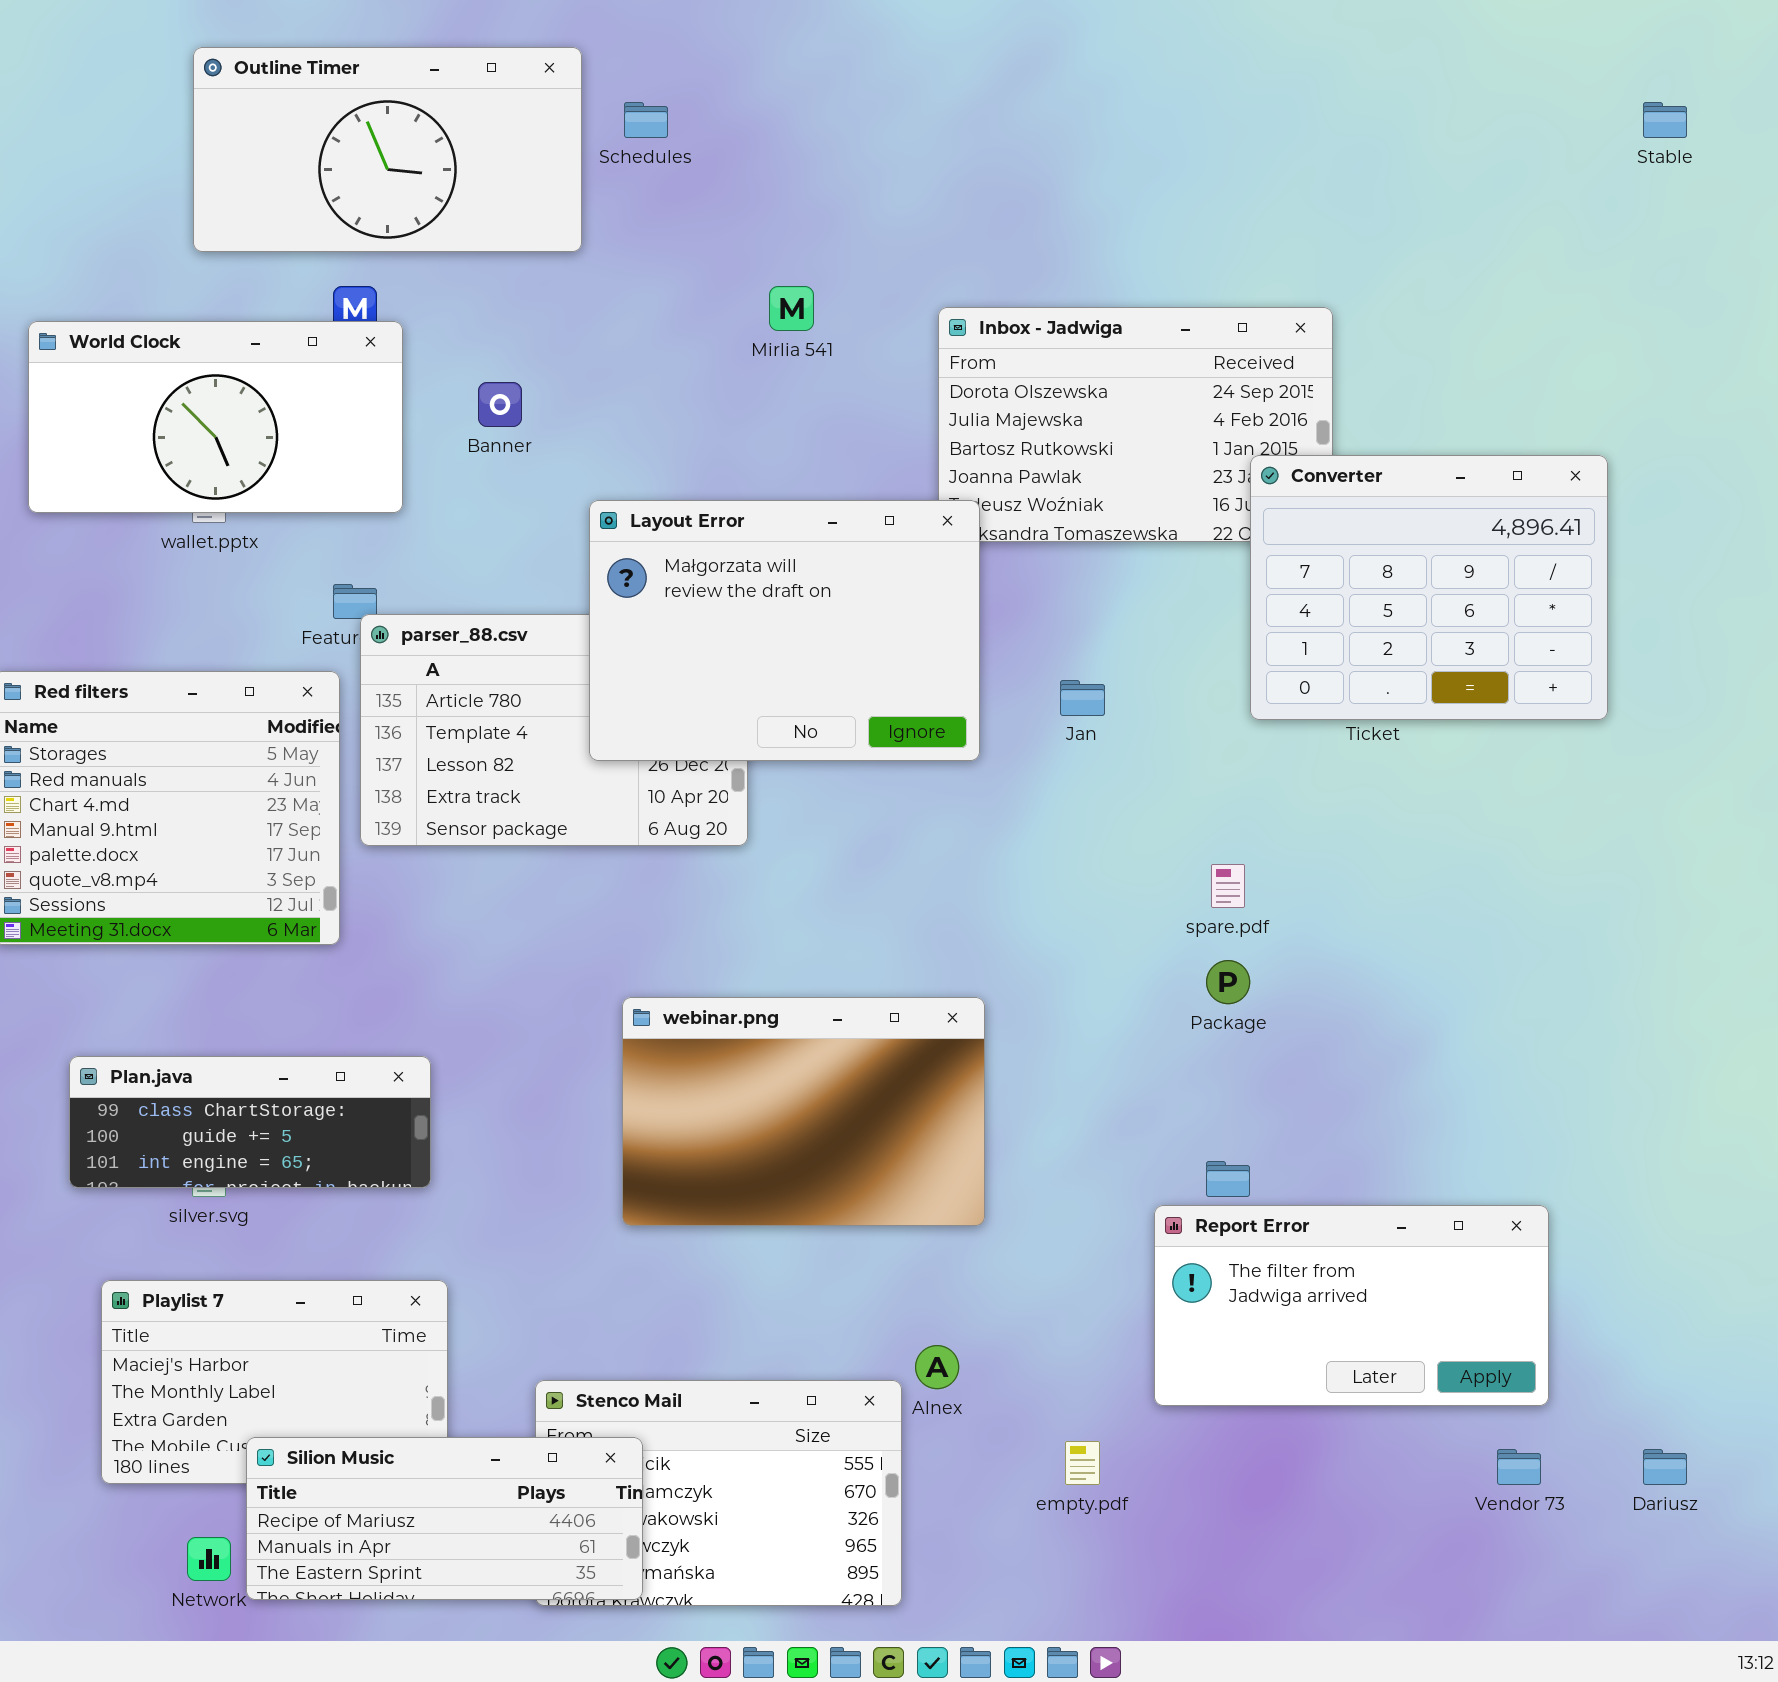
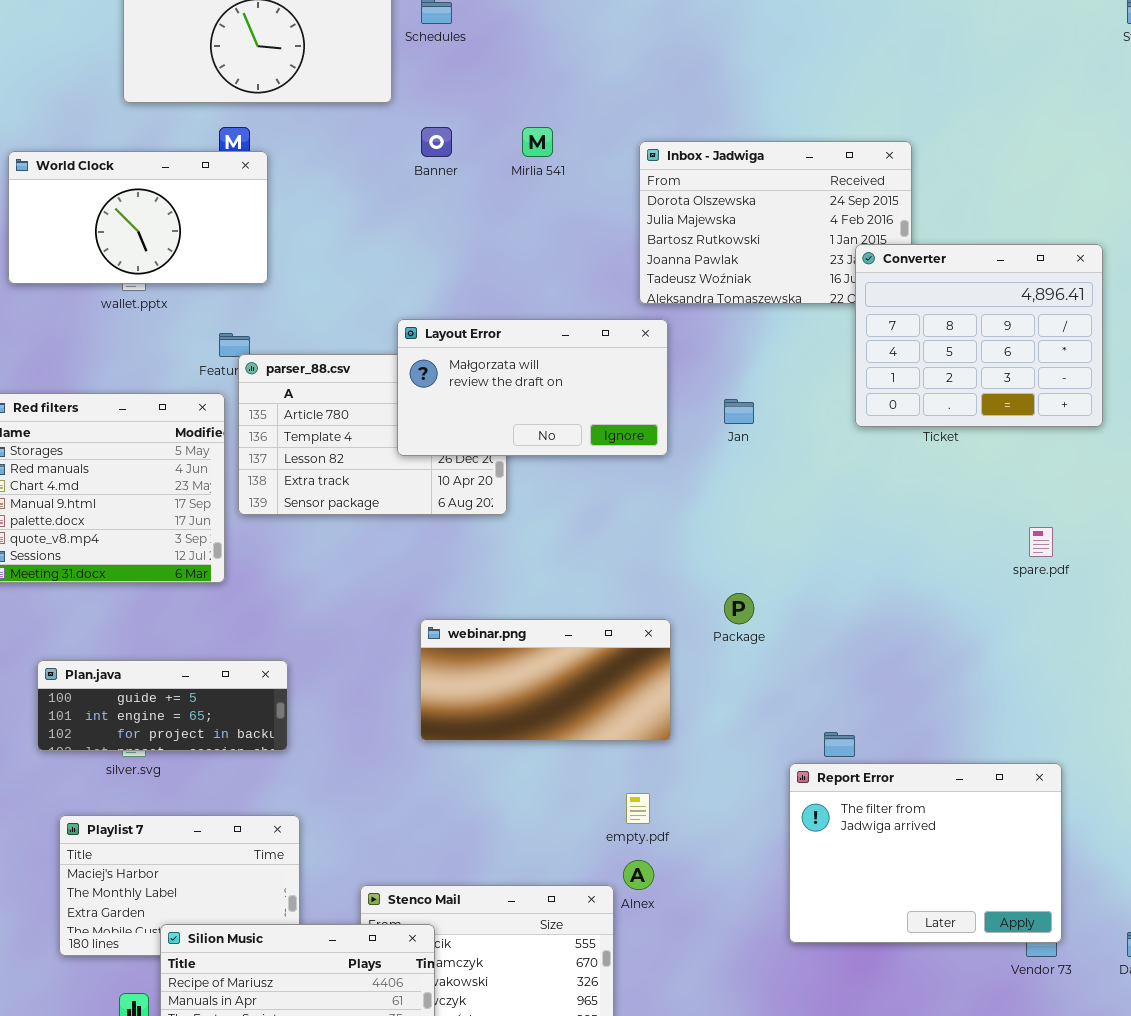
Banner: [478,382,522,427] -> [421,127,452,157], moved
Layout Error: [589,500,980,761] -> [397,319,668,456], resized
spare.pdf: [1211,864,1245,908] -> [1029,527,1053,557], moved
Package: [1206,960,1250,1004] -> [724,593,754,624], moved
webinar.png: [622,997,985,1226] -> [420,619,671,741], resized
Plan.java: [69,1056,431,1188] -> [37,660,288,751], scrolled down 1 row
Report Error: [1154,1205,1549,1406] -> [789,763,1062,943], resized
empty.pdf: [1065,1441,1100,1485] -> [626,793,650,824], moved

